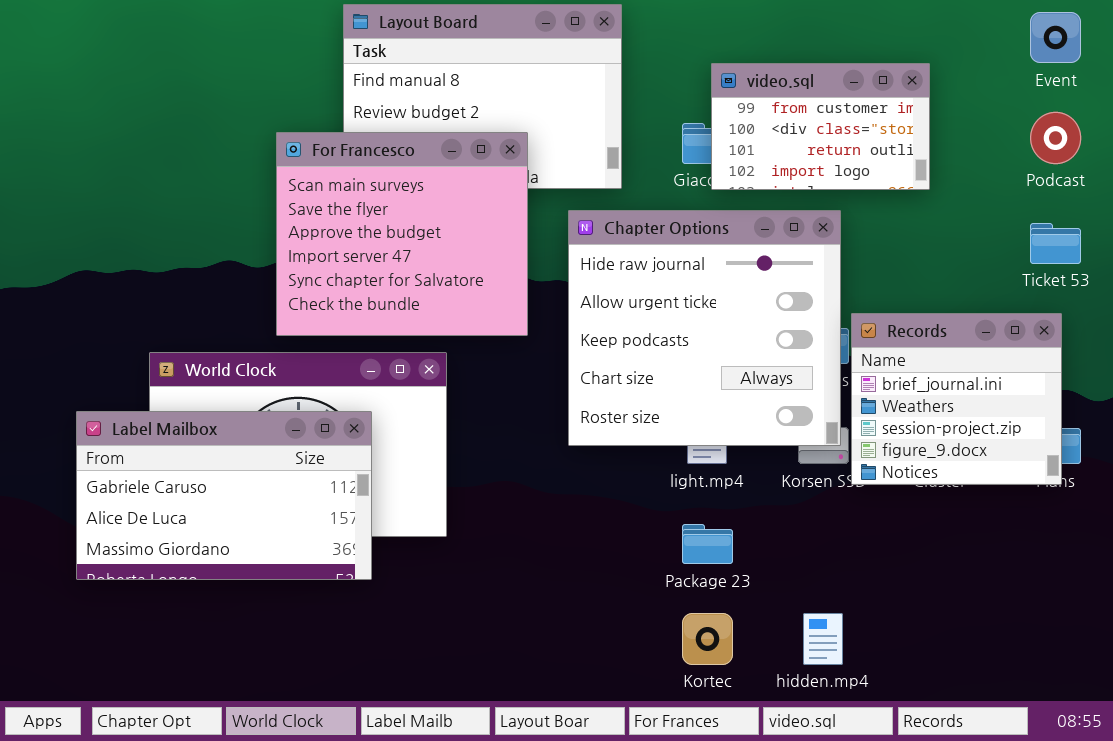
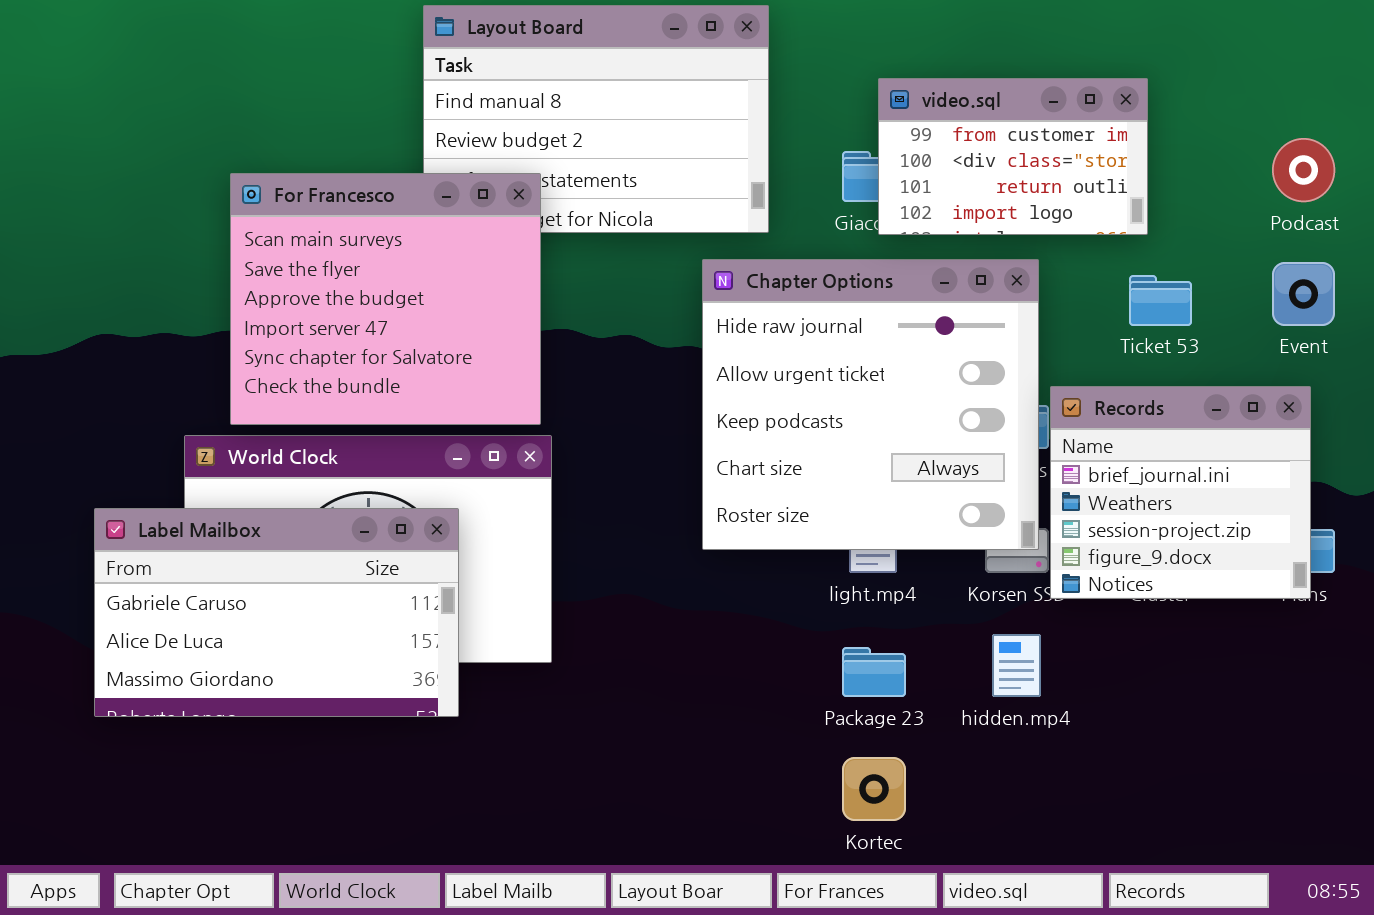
Event: [1030,12,1081,63] -> [1272,262,1335,326], moved
For Francesco: [276,132,528,336] -> [230,173,541,425], moved
Ticket 53: [1030,223,1081,264] -> [1129,275,1192,326], moved
hidden.mp4: [803,613,843,665] -> [992,634,1041,697], moved

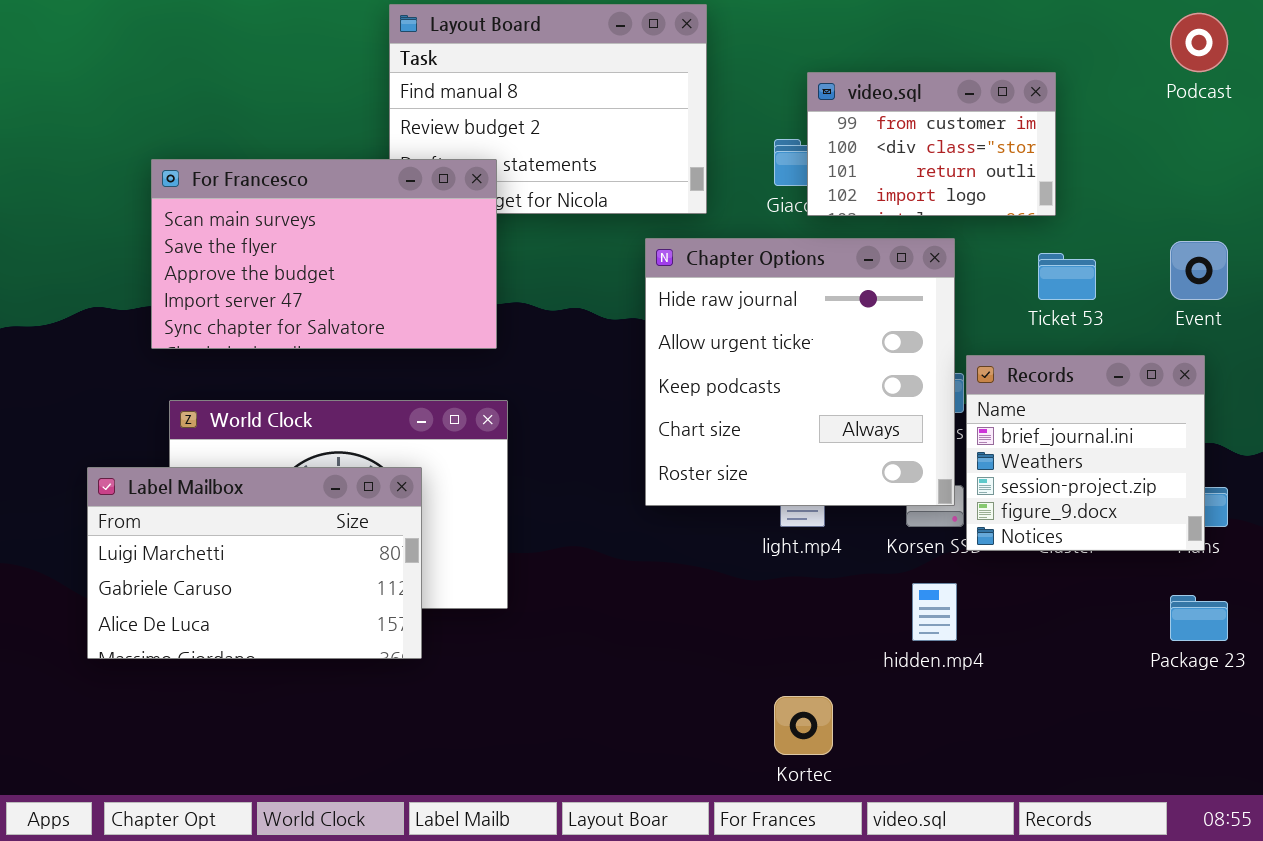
Podcast: [1272,138,1335,202] -> [1170,13,1228,72], moved
For Francesco: [230,173,541,425] -> [151,159,497,349], resized
Label Mailbox: [94,508,459,717] -> [87,467,422,659], scrolled up 1 row
Package 23: [842,647,906,697] -> [1170,595,1228,641], moved

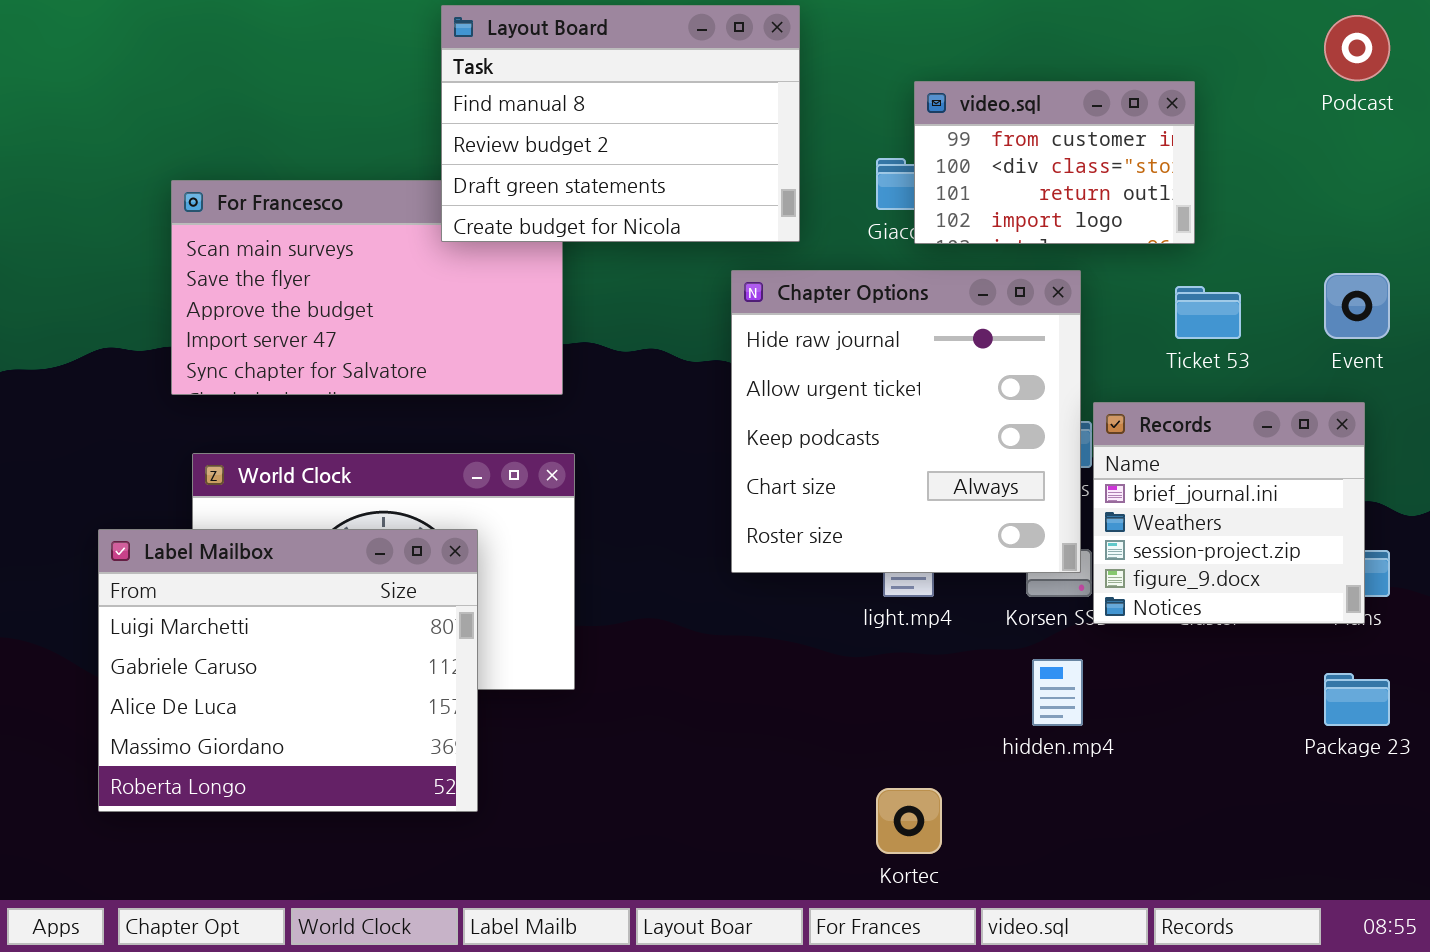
Layout Board: [389,4,707,214] -> [441,5,800,242], raised
Label Mailbox: [87,467,422,659] -> [98,529,478,812], resized

